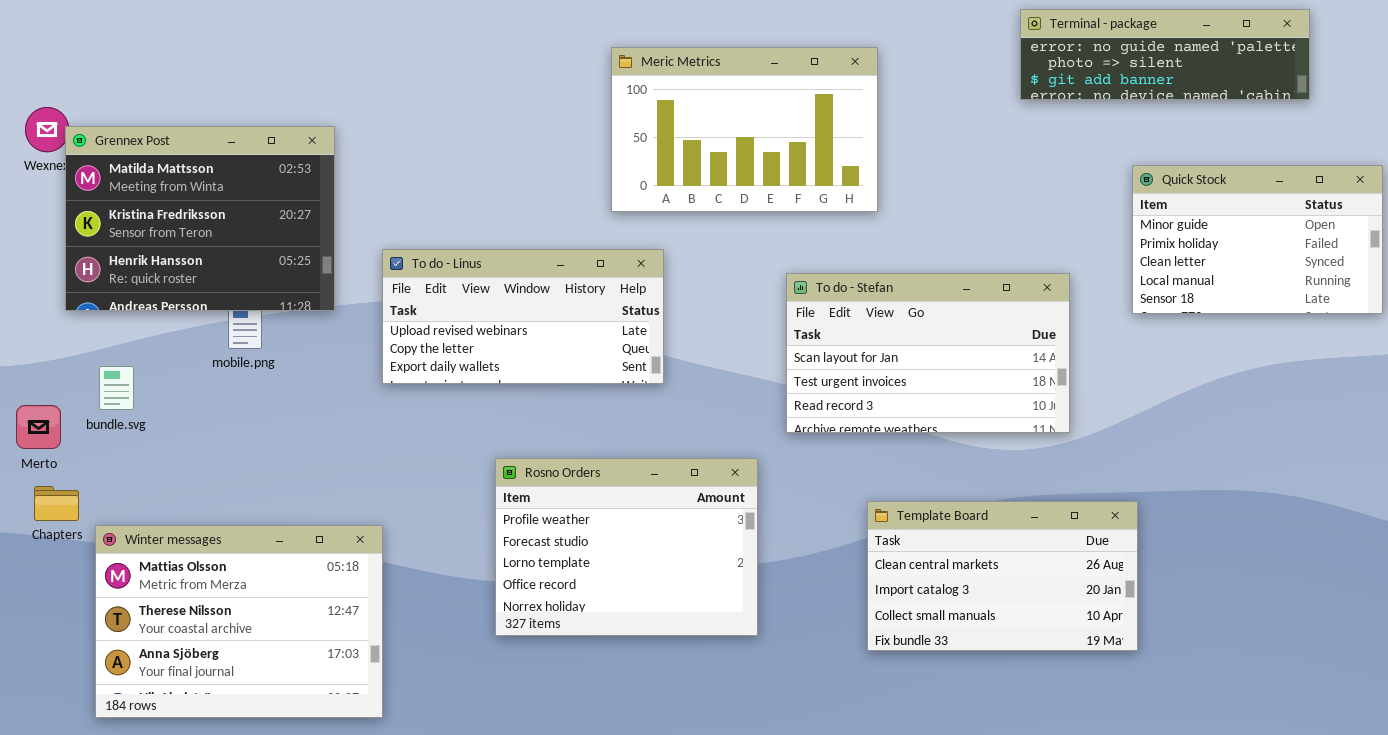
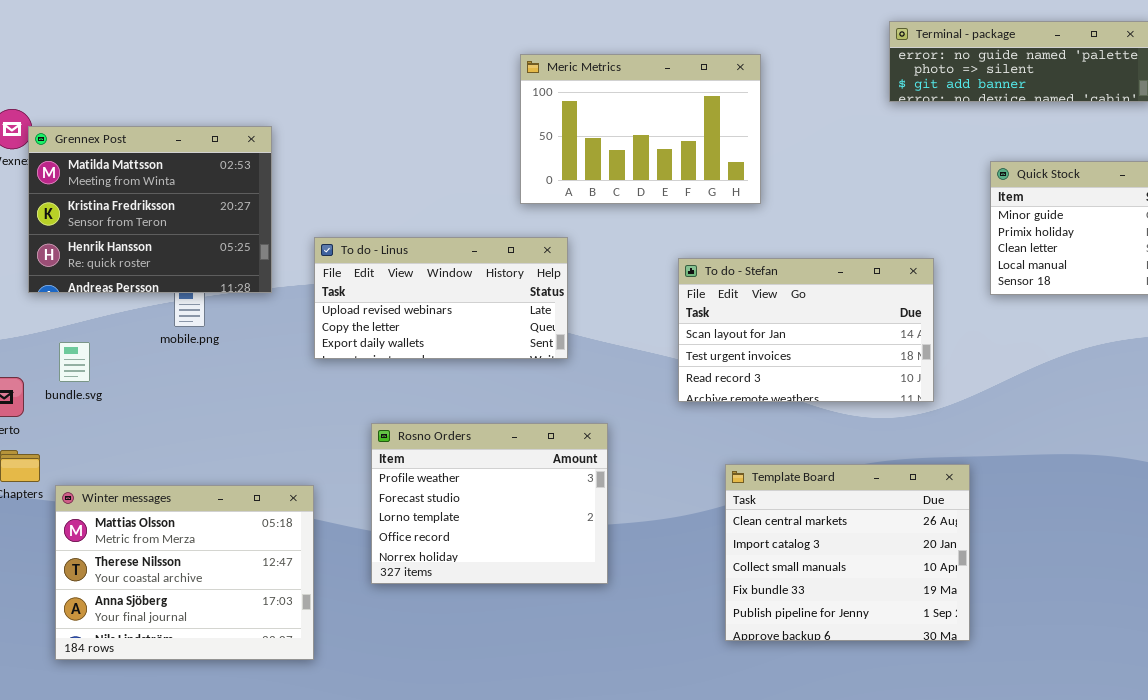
Rosno Orders: [495,458,758,636] -> [371,423,608,584], moved
Template Board: [867,501,1138,651] -> [725,464,970,641], moved, resized

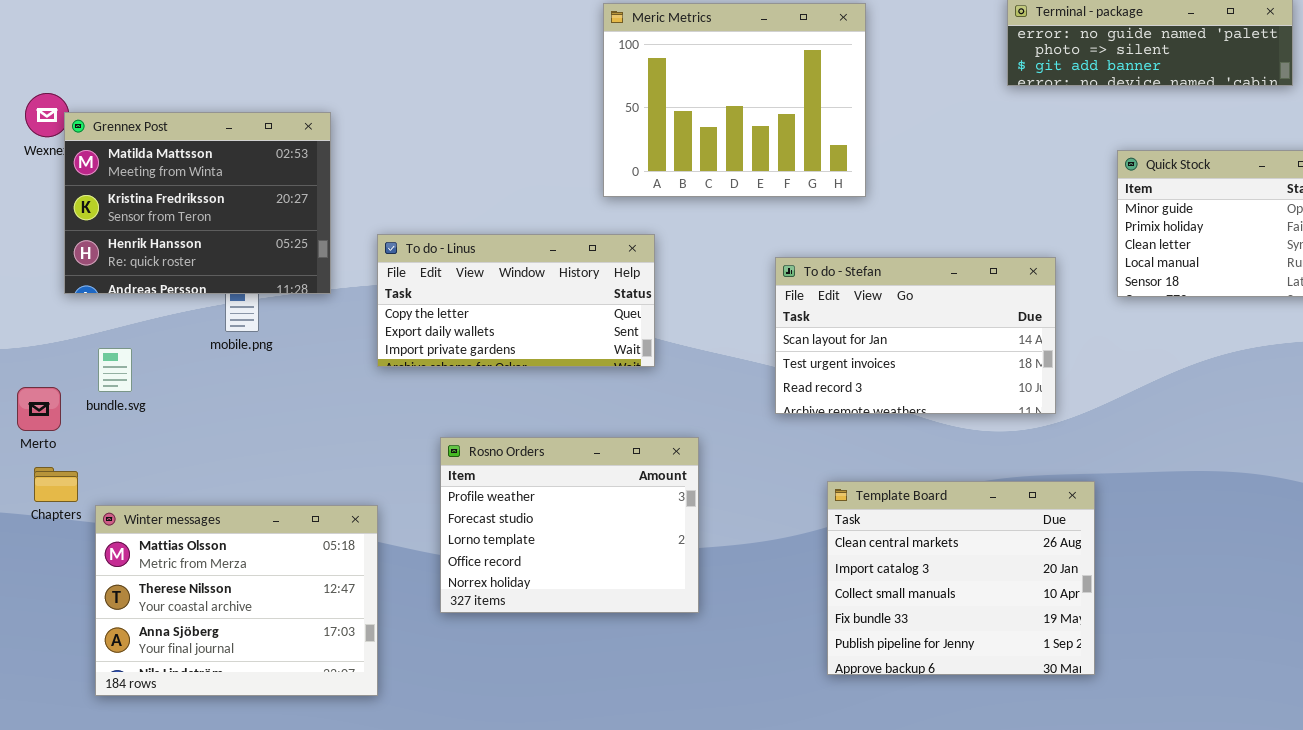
Meric Metrics: [520,54,761,204] -> [603,3,866,197], resized
To do - Linus: [314,237,568,359] -> [377,234,655,367], scrolled down 1 row

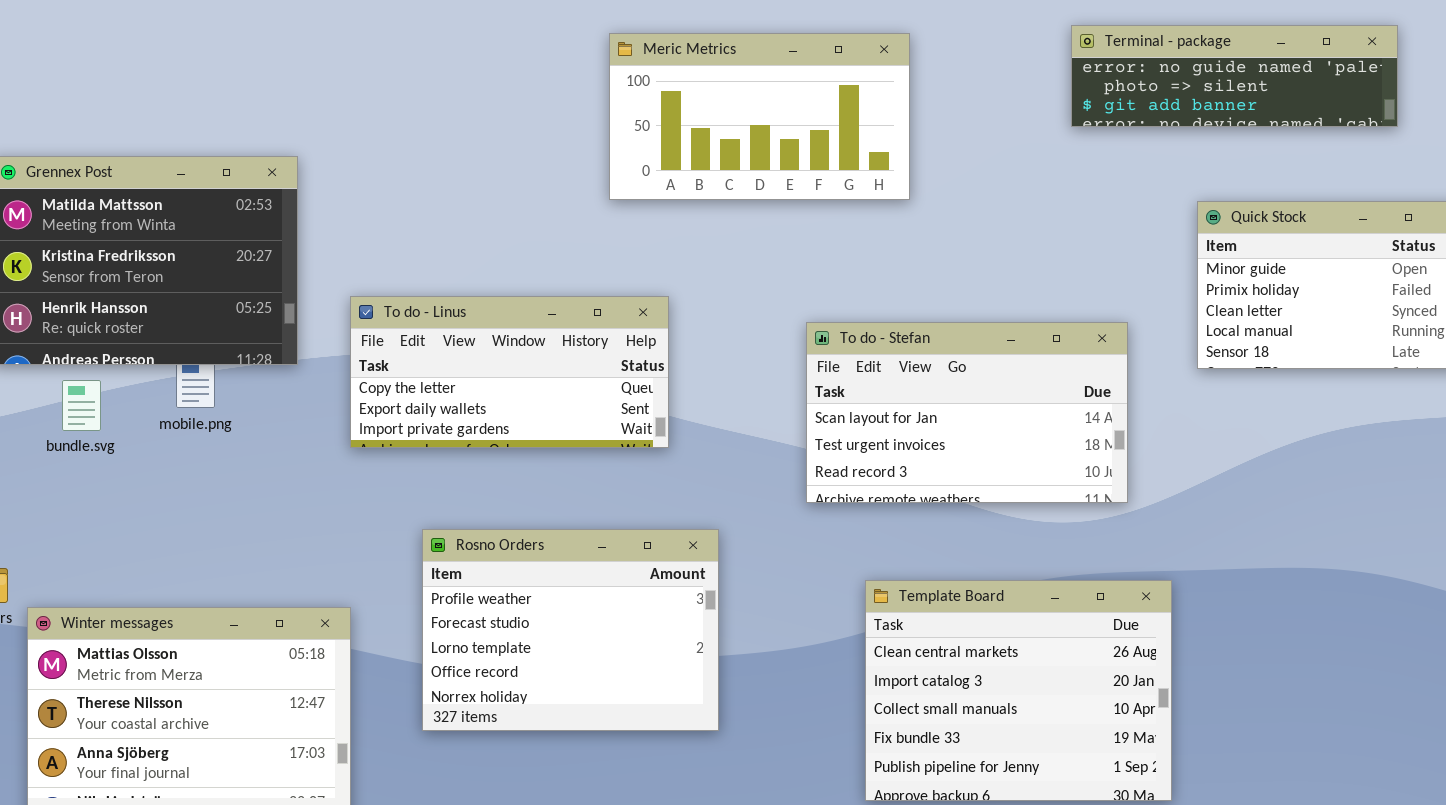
Meric Metrics: [603,3,866,197] -> [609,33,910,200], resized
bundle.svg: [98,348,132,392] -> [62,380,101,431], moved

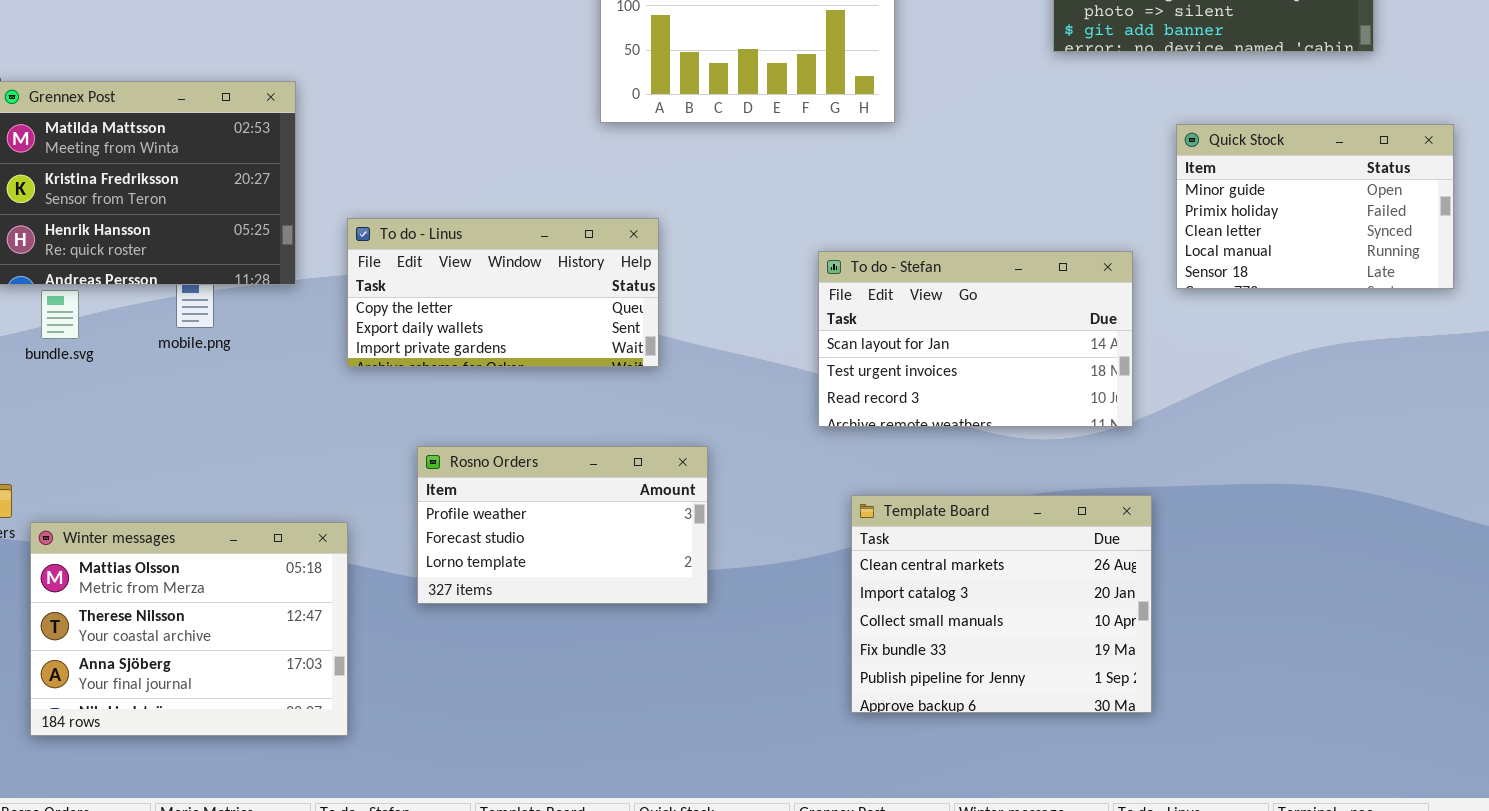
To do - Stefan: [806,322,1128,503] -> [818,251,1133,427], moved
bundle.svg: [62,380,101,431] -> [41,290,79,339], moved
Rosno Orders: [422,529,719,731] -> [417,446,708,604], resized

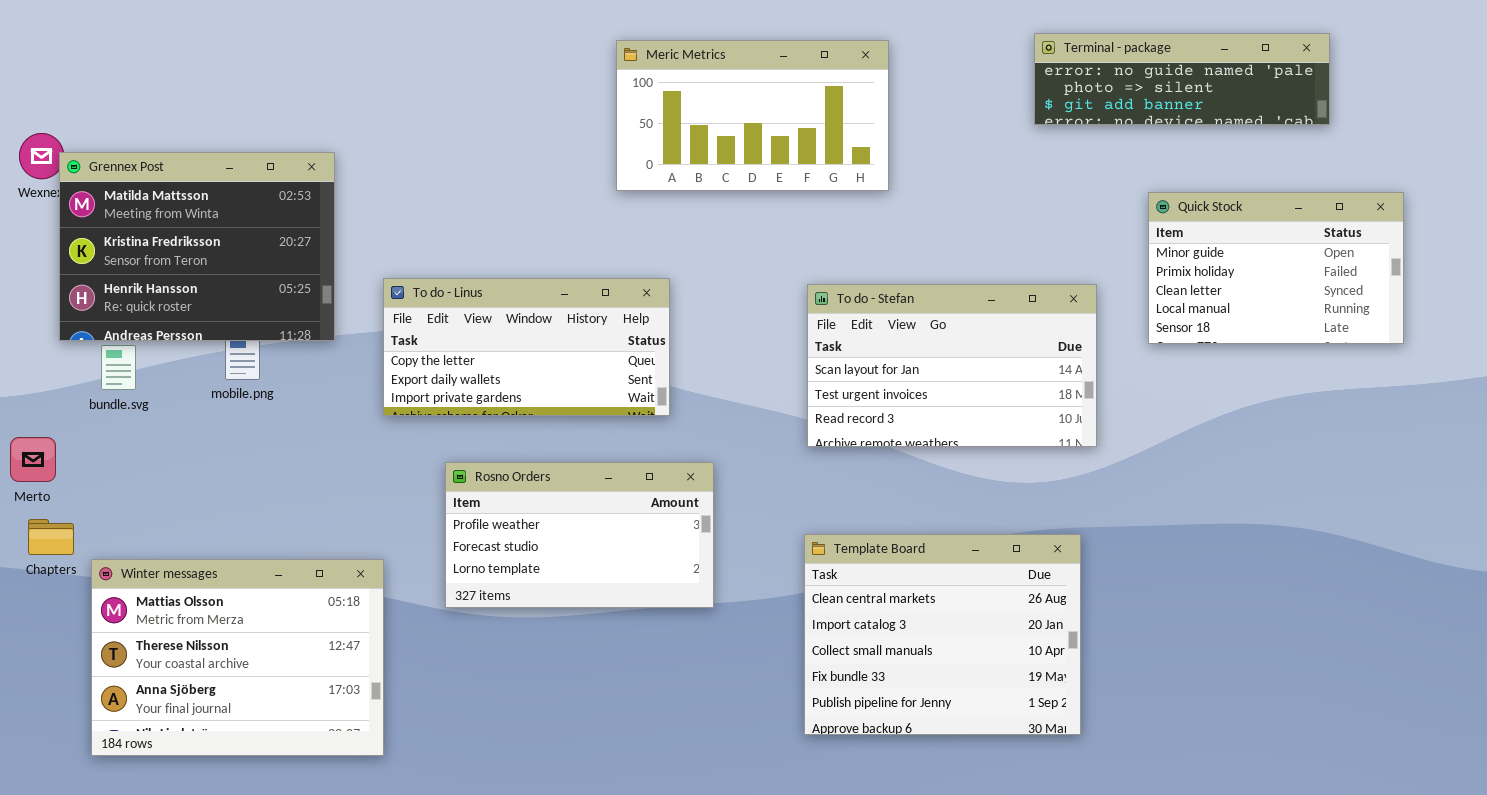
To do - Stefan: [818,251,1133,427] -> [807,284,1097,447], moved
Rosno Orders: [417,446,708,604] -> [445,462,714,608], moved
Template Board: [851,495,1152,713] -> [804,534,1081,735], moved

